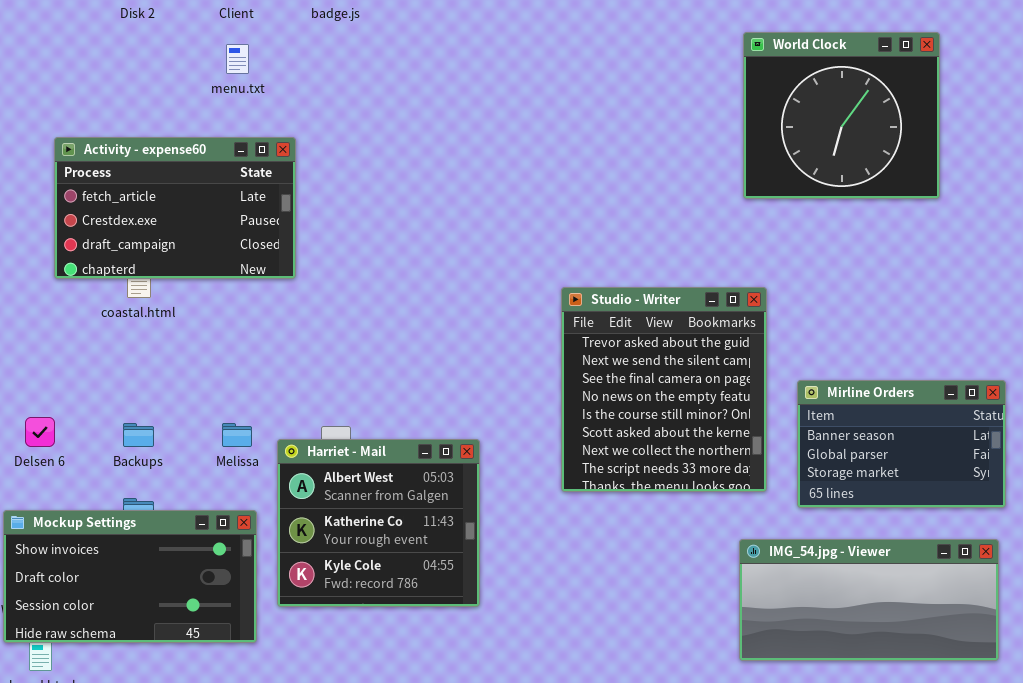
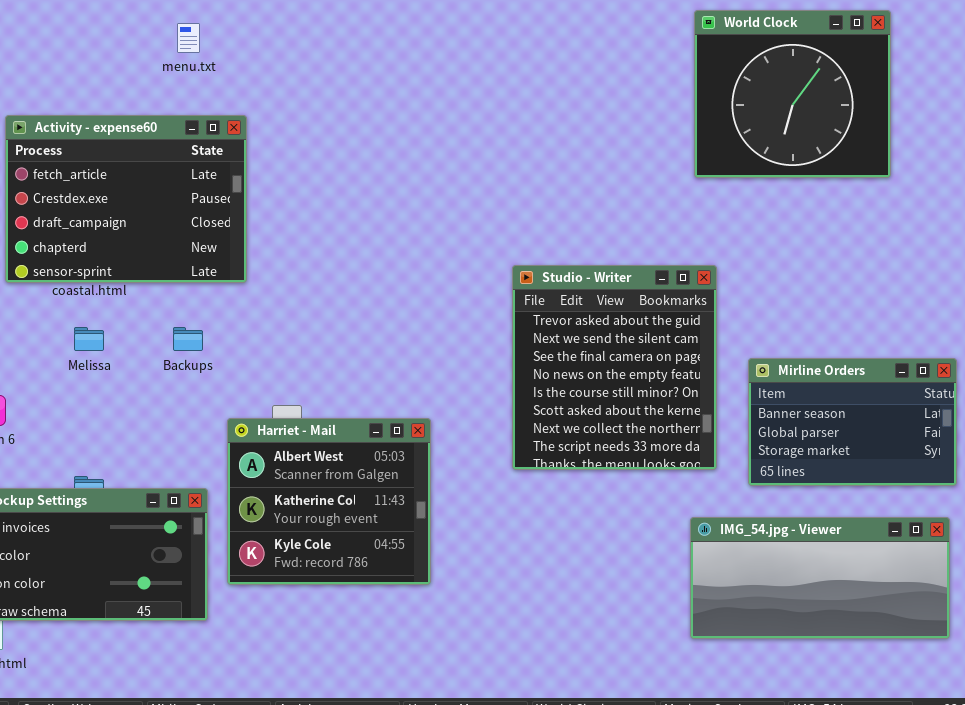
Activity - expense60: [54,137,296,279] -> [5,115,247,283], resized
Backups: [123,423,154,447] -> [173,327,203,351], moved
Melissa: [222,423,252,447] -> [74,327,104,351], moved

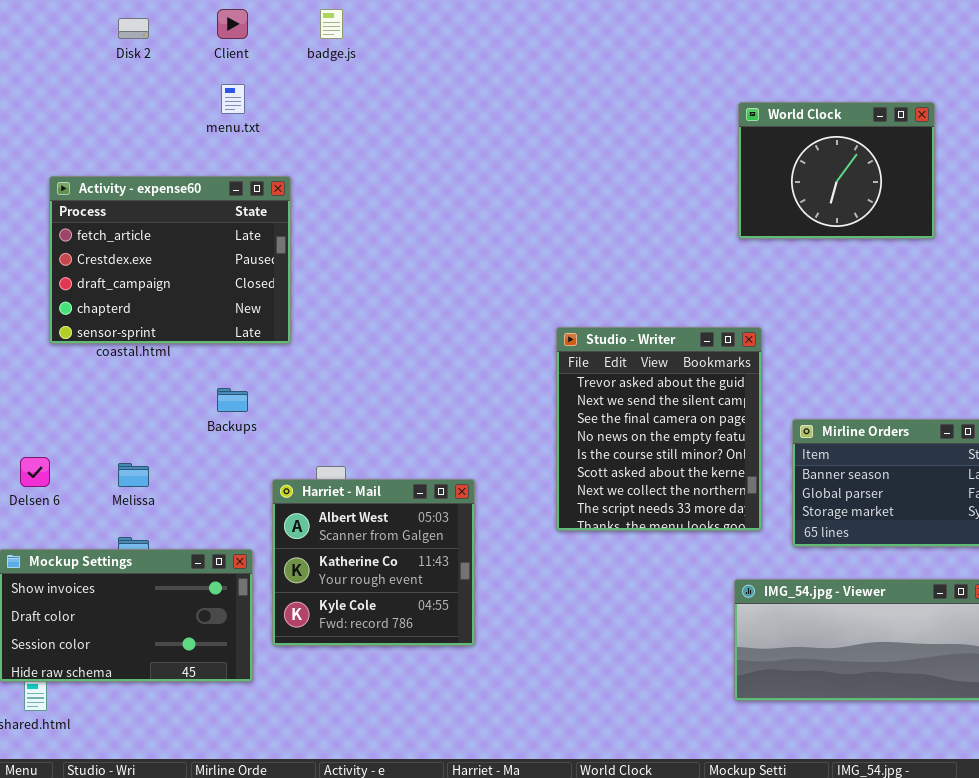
World Clock: [694,10,891,178] -> [738,102,935,239], resized
Melissa: [74,327,104,351] -> [118,463,149,487], moved

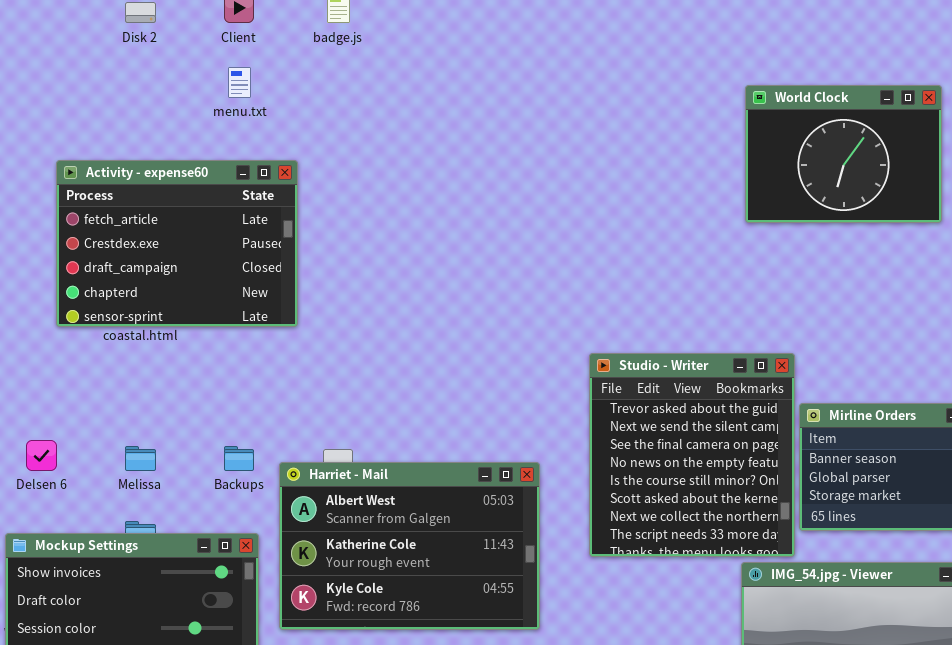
Studio - Writer: [556,327,762,531] -> [589,353,795,557], moved
Backups: [217,388,248,412] -> [224,446,254,471], moved
Harriet - Mail: [272,479,475,646] -> [279,462,540,630], resized

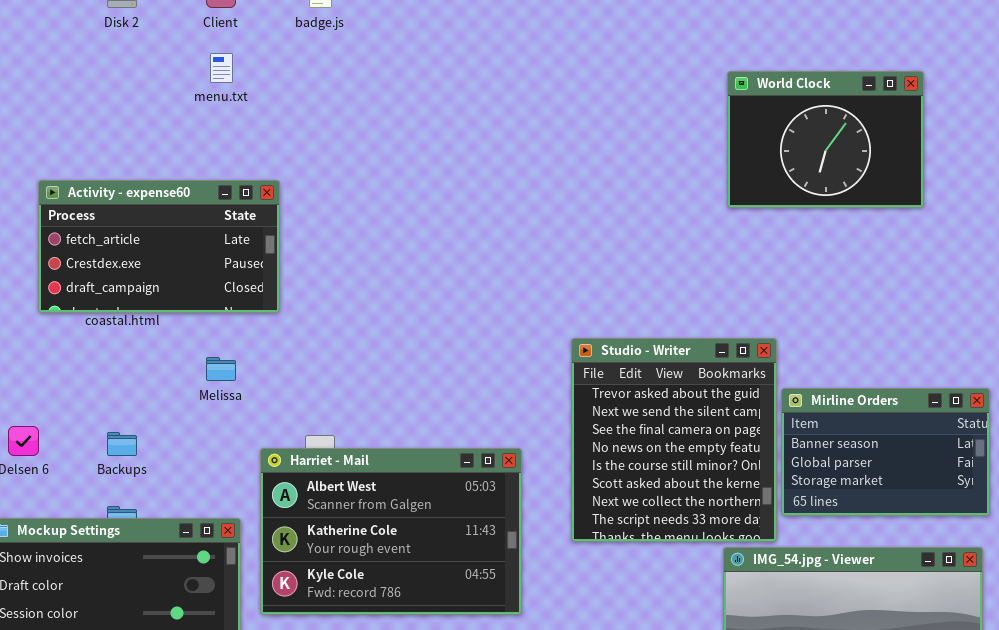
Activity - expense60: [56,160,298,327] -> [38,180,280,313], resized
Melissa: [125,446,156,471] -> [206,357,236,381], moved
Backups: [224,446,254,471] -> [107,432,137,456], moved

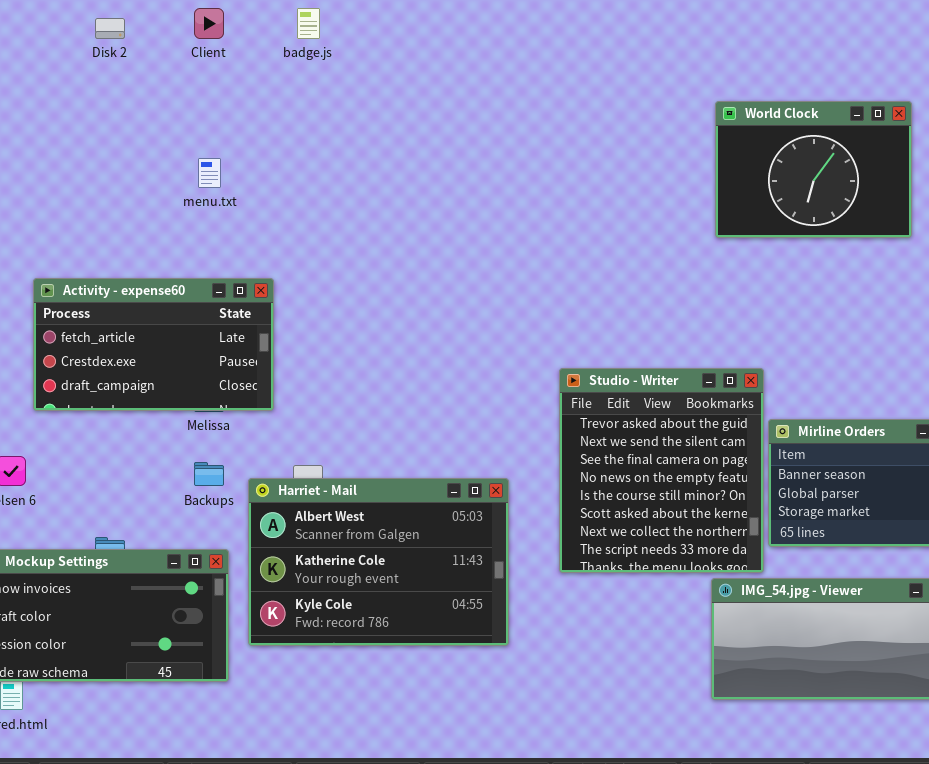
menu.txt: [210,53,233,83] -> [198,158,221,188], moved
Activity - expense60: [38,180,280,313] -> [33,278,274,411], moved
Backups: [107,432,137,456] -> [194,462,224,486], moved

